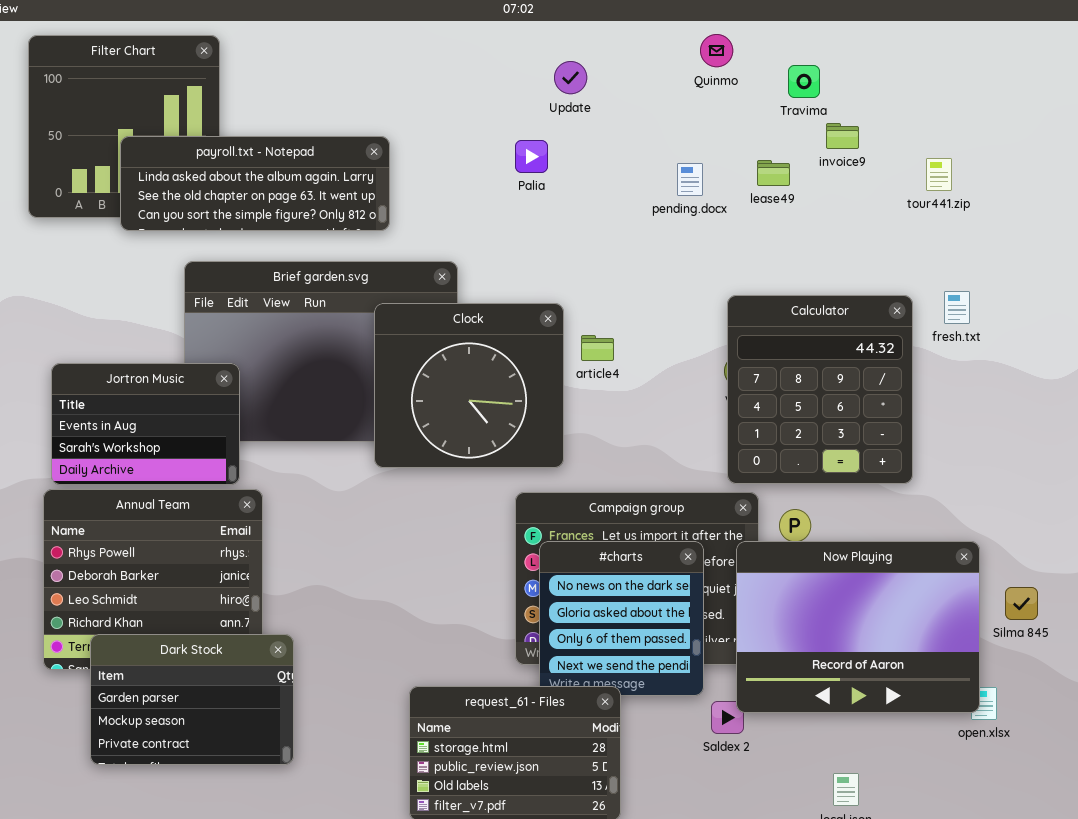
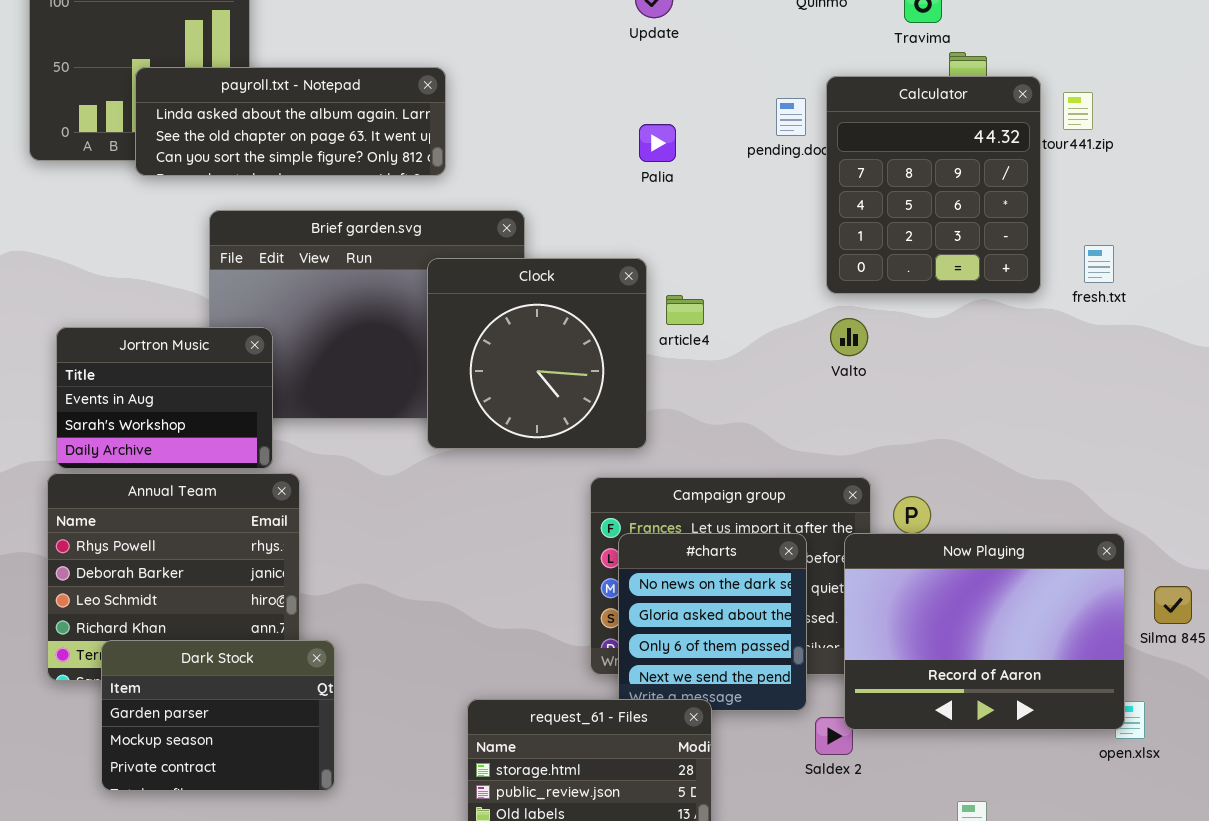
Palia: [515,140,548,173] -> [639,124,676,162], moved
Calculator: [727,295,913,484] -> [826,76,1041,294], moved

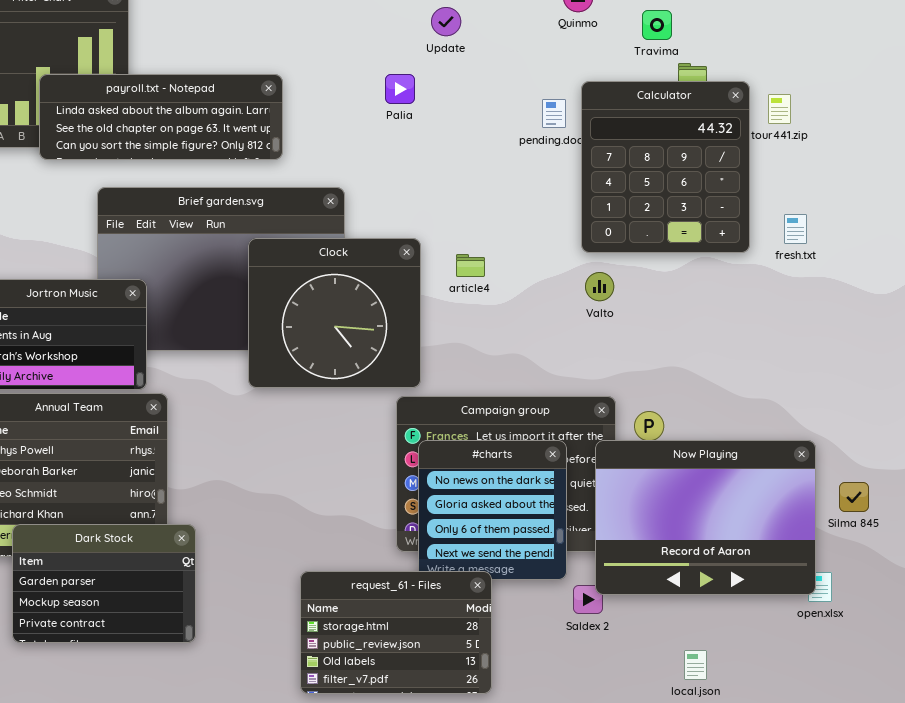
Palia: [639,124,676,162] -> [385,74,415,104], moved
Clock: [427,258,647,449] -> [248,238,421,388], moved

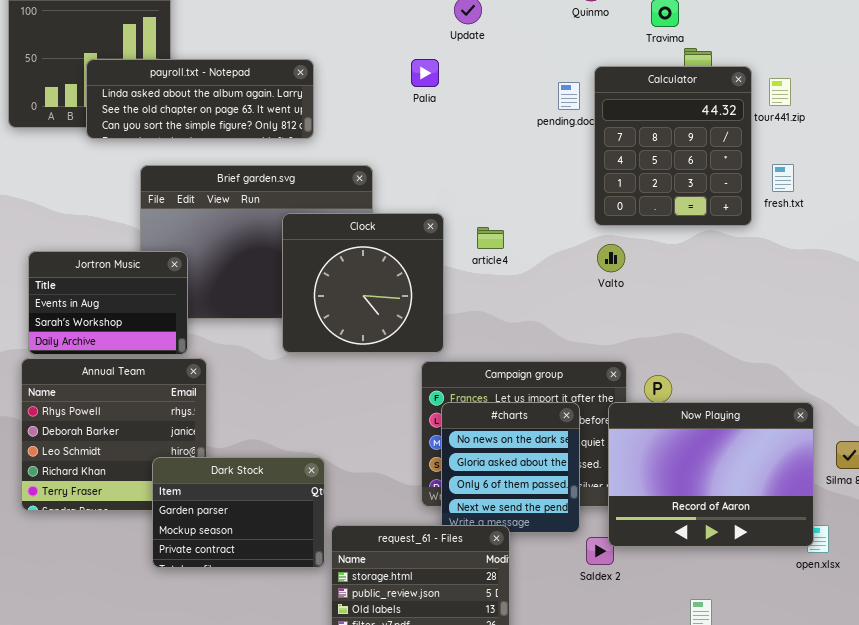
fresh.txt: [784,214,807,244] -> [772,164,794,192], moved
Dark Stock: [12,524,196,643] -> [152,457,325,568], moved

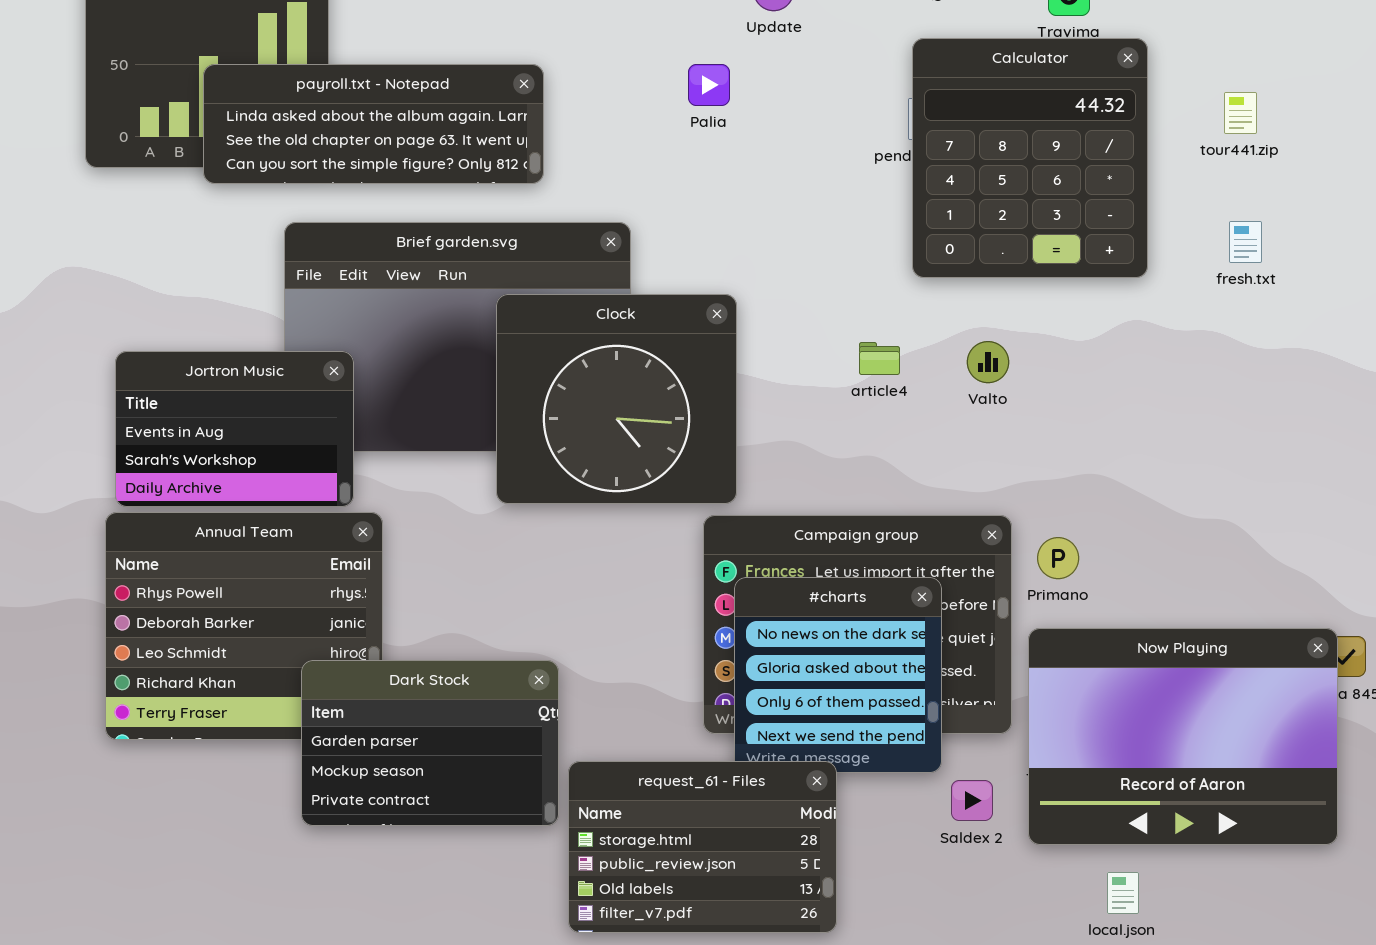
Calculator: [594,66,752,226] -> [912,38,1148,278], moved
article4: [477,227,504,249] -> [859,342,900,375], moved
Now Playing: [608,402,814,547] -> [1028,628,1338,845], moved

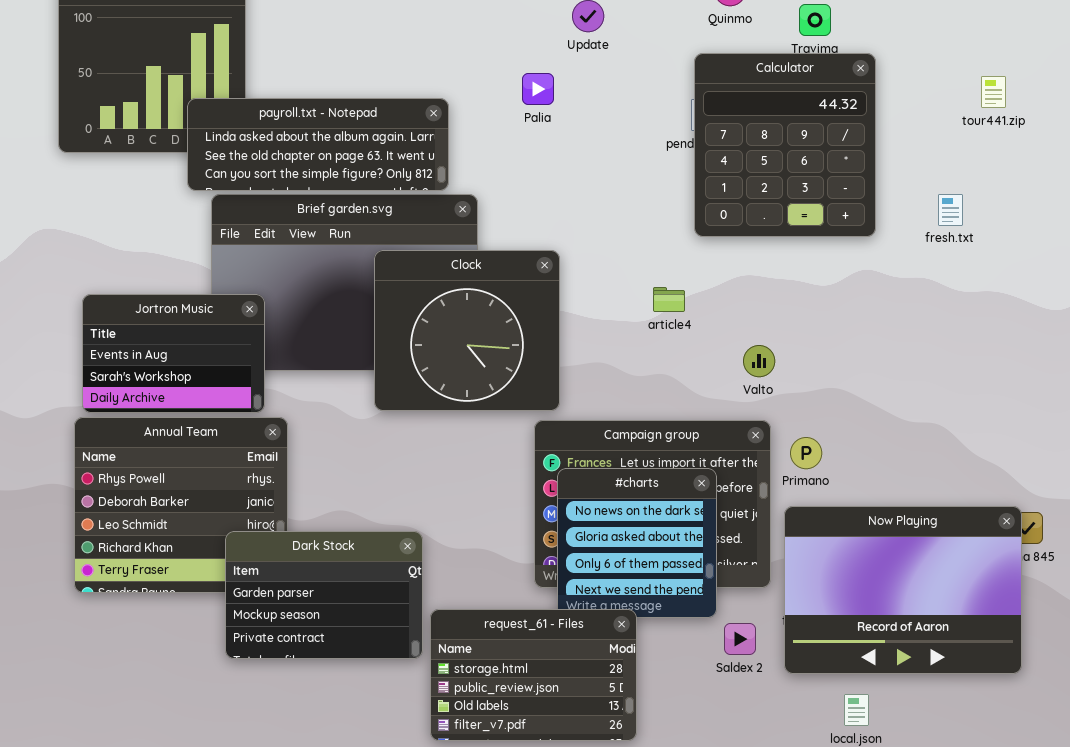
payroll.txt - Notepad: [203,64,544,184] -> [187,98,449,191], moved
tour441.zip: [1224,92,1257,134] -> [981,76,1006,108], moved
Valto: [967,341,1009,383] -> [743,345,775,377], moved

